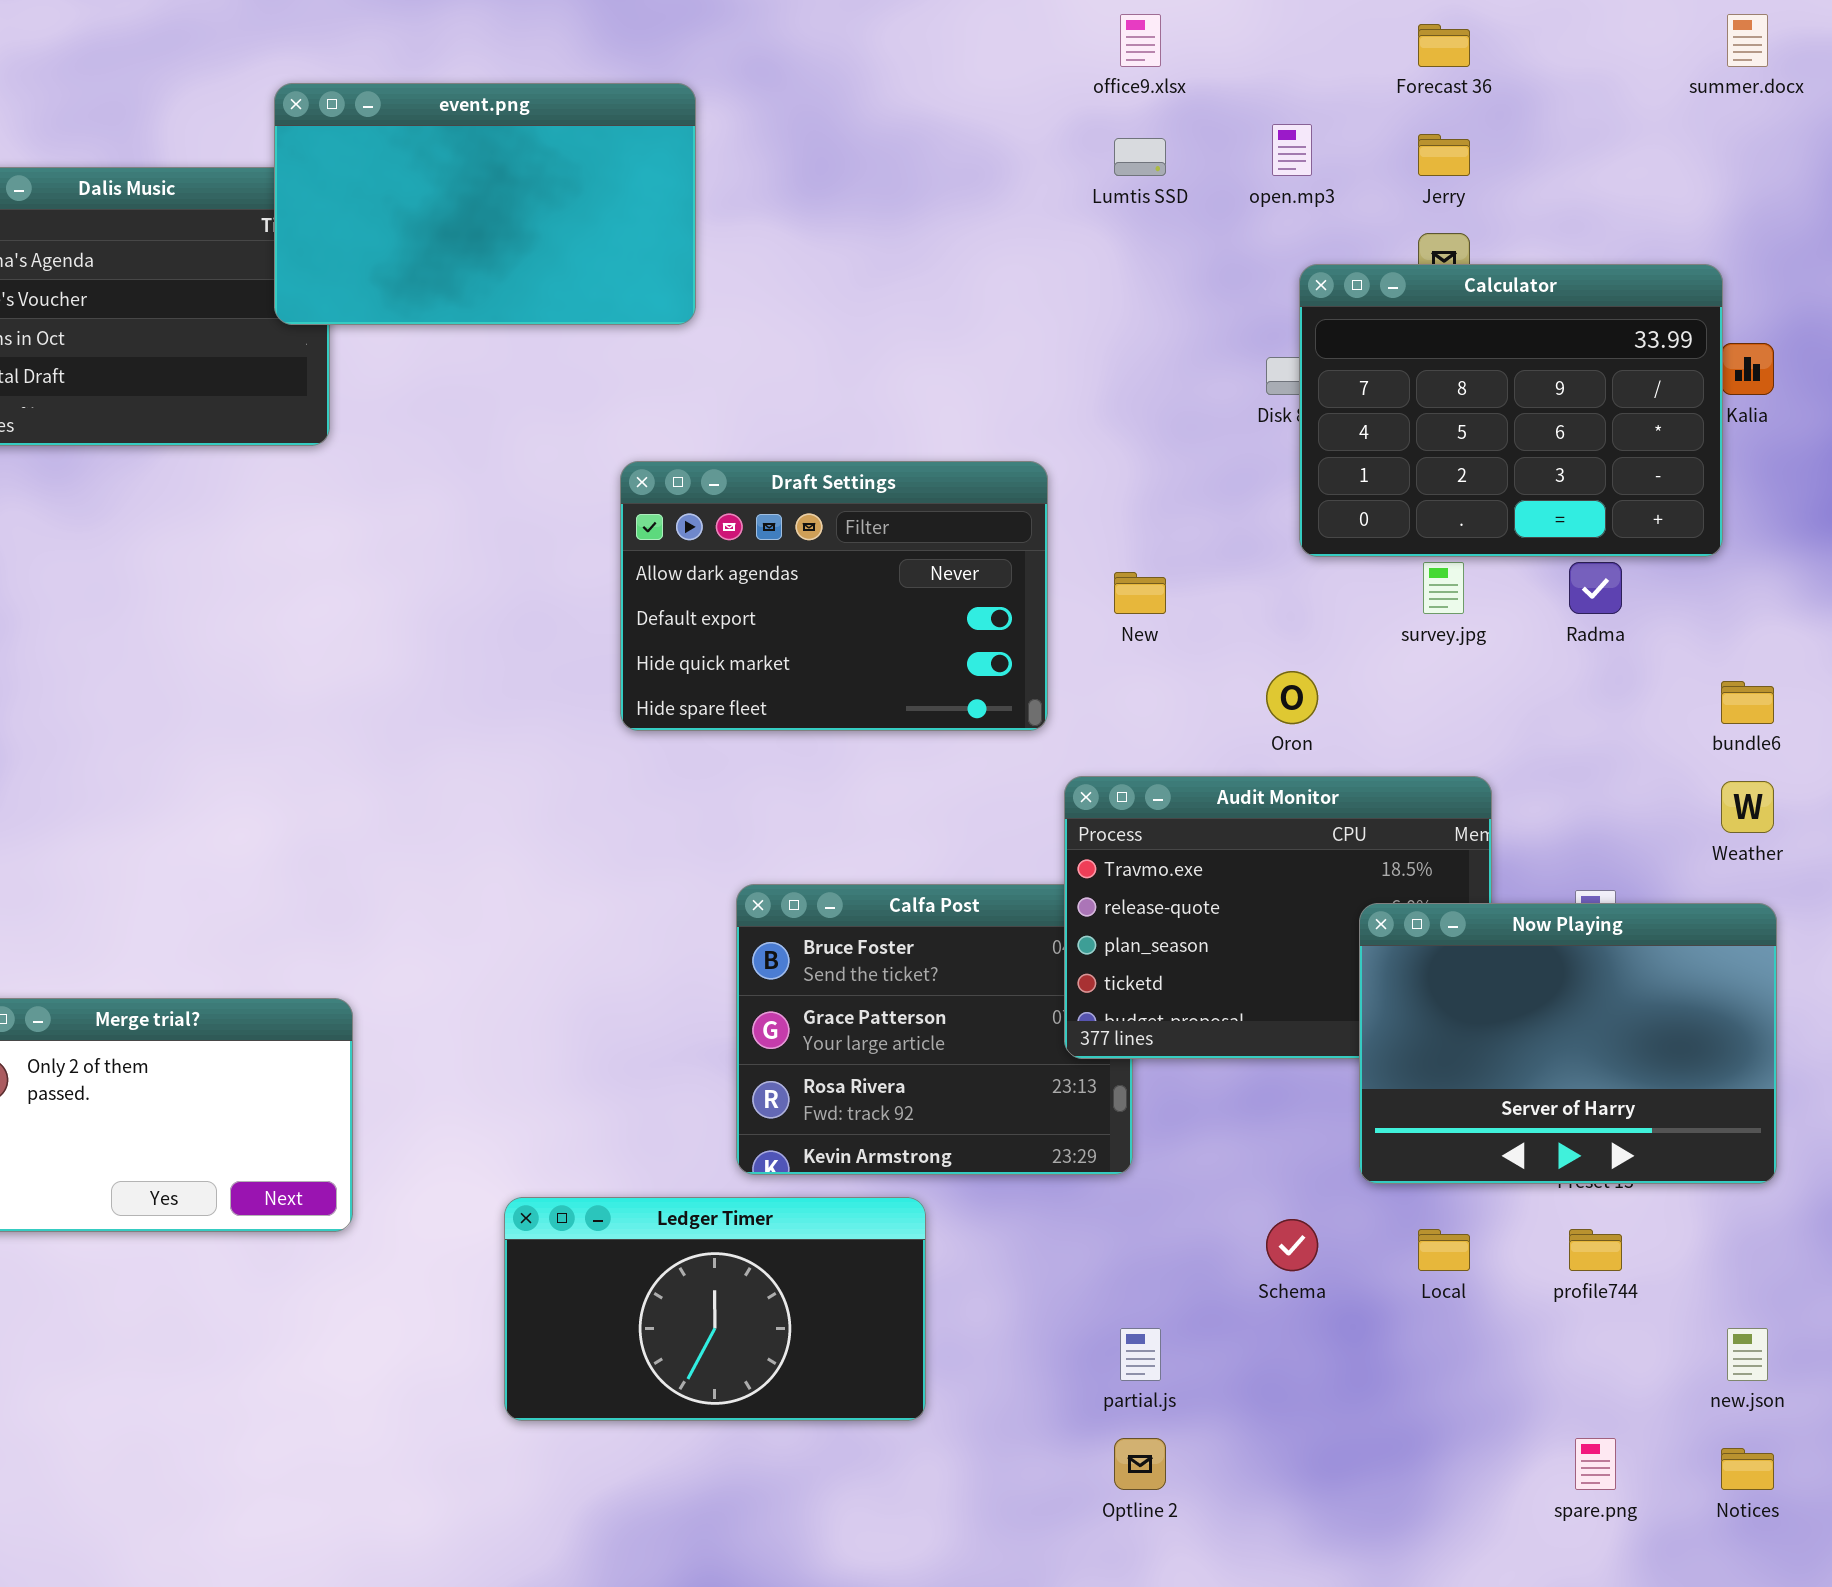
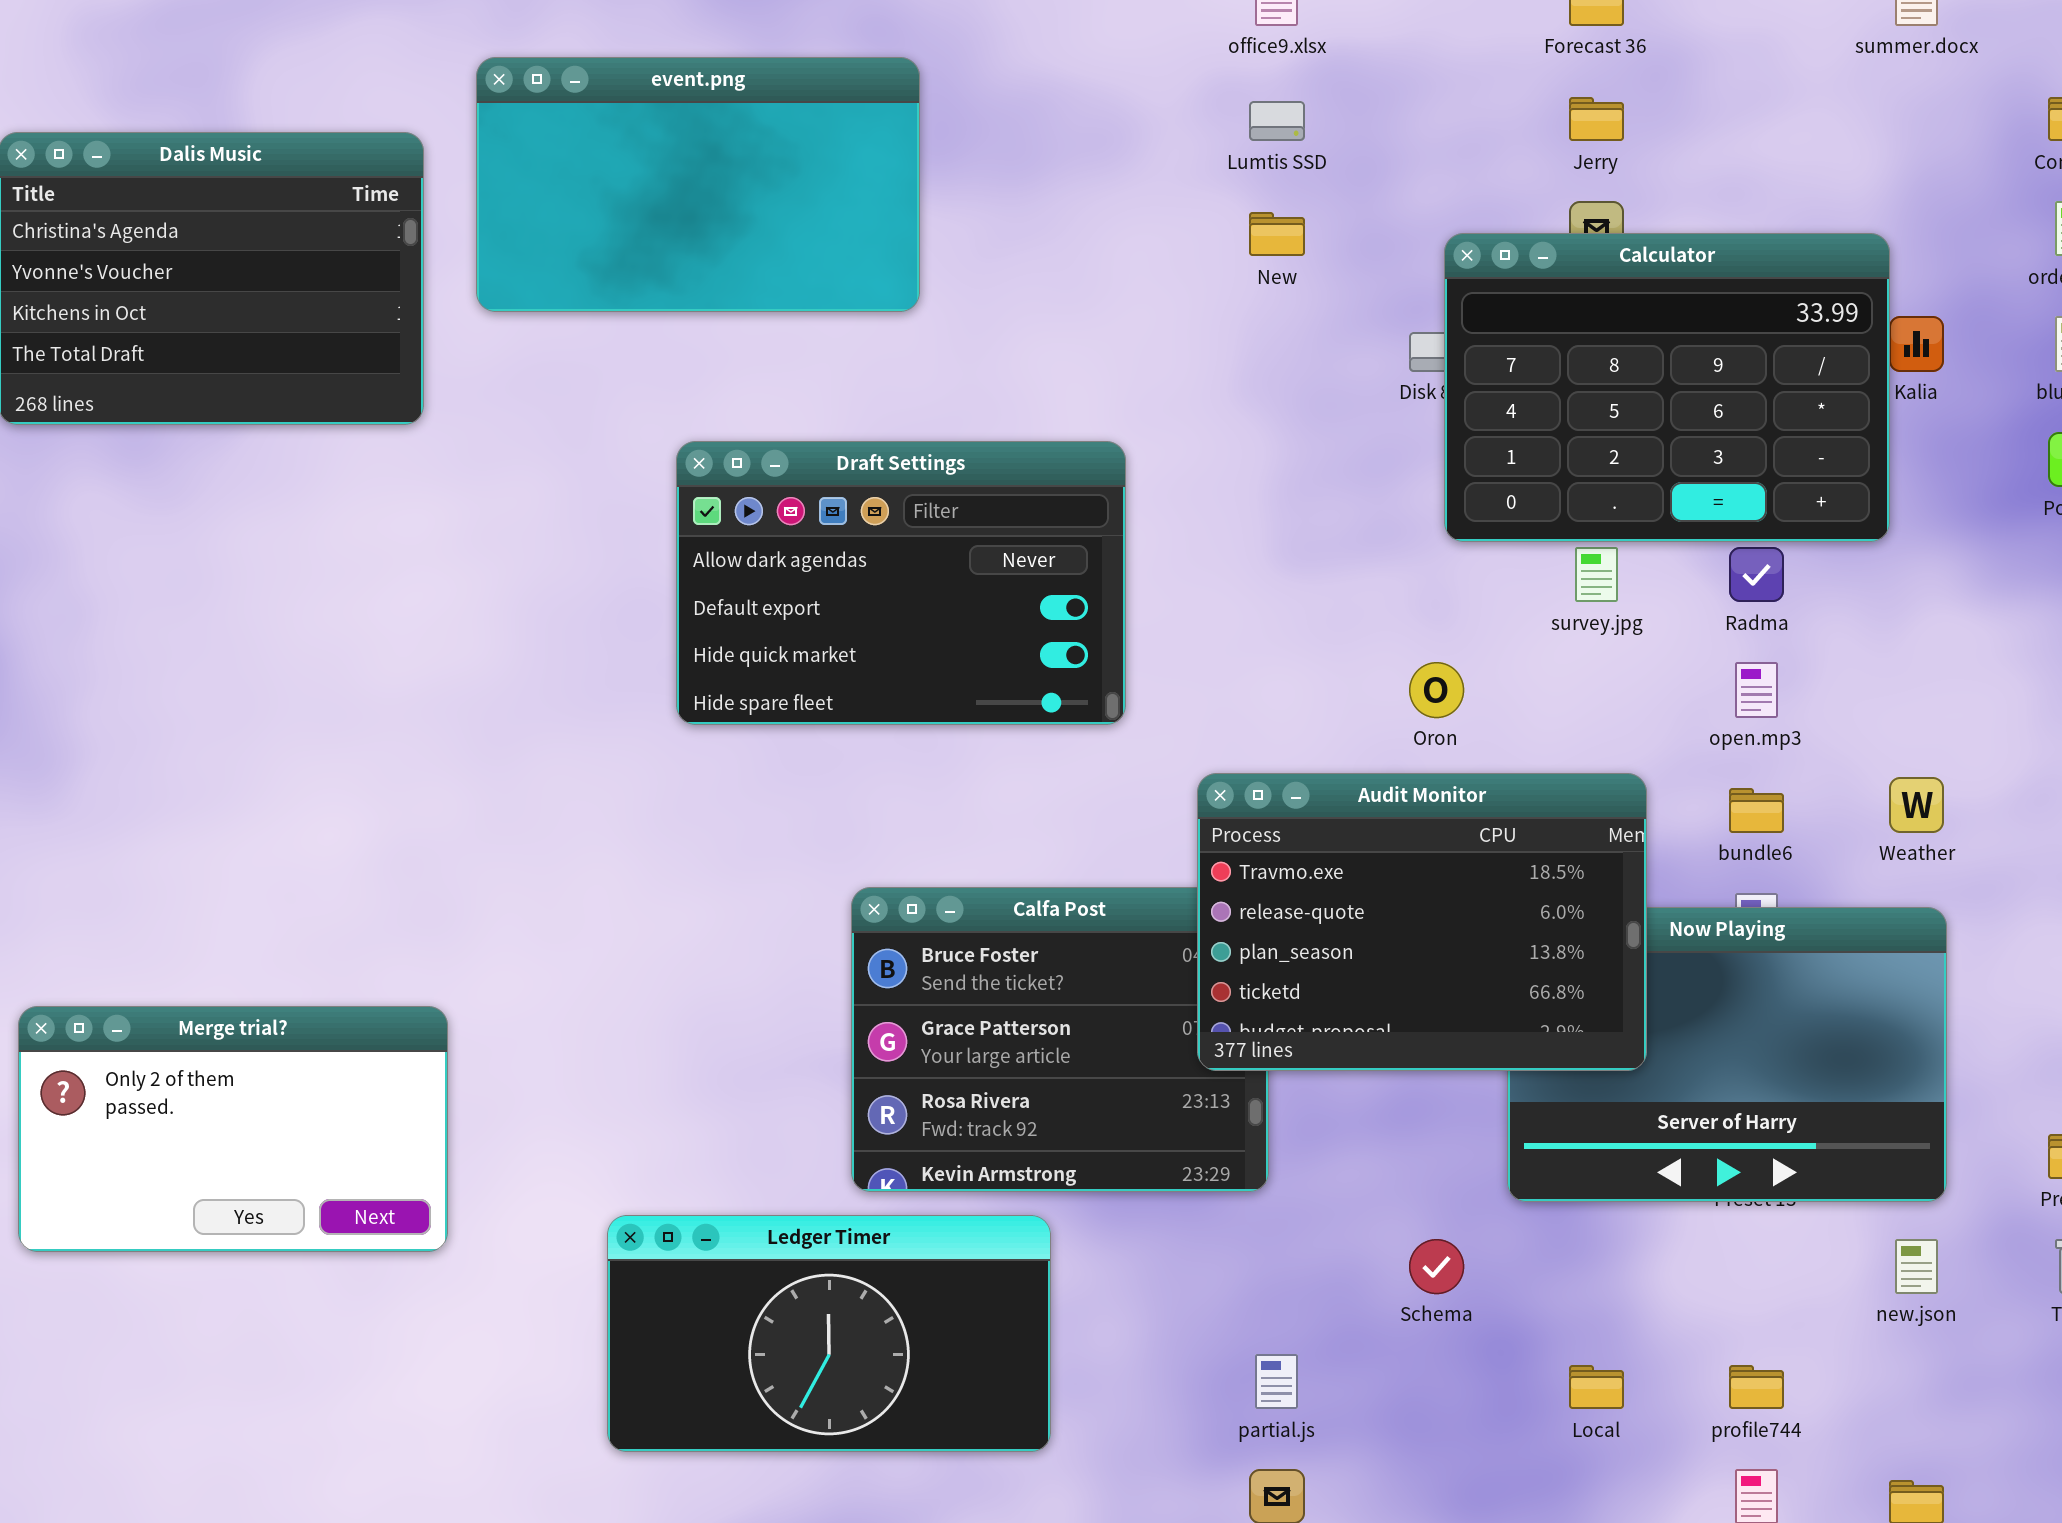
event.png: [274,83,696,325] -> [476,57,920,312], moved
open.mp3: [1272,124,1312,176] -> [1735,662,1778,718], moved
Draft Settings: [620,461,1048,731] -> [676,441,1126,725], moved
New: [1114,572,1166,614] -> [1249,212,1305,256], moved
bundle6: [1721,681,1774,724] -> [1729,788,1784,833], moved
Audit Monitor: [1064,776,1492,1059] -> [1197,773,1647,1071], raised
Local: [1418,1229,1470,1271] -> [1569,1365,1624,1409], moved
profile744: [1569,1229,1622,1271] -> [1729,1365,1784,1409], moved
new.json: [1727,1328,1768,1381] -> [1895,1239,1938,1294], moved

